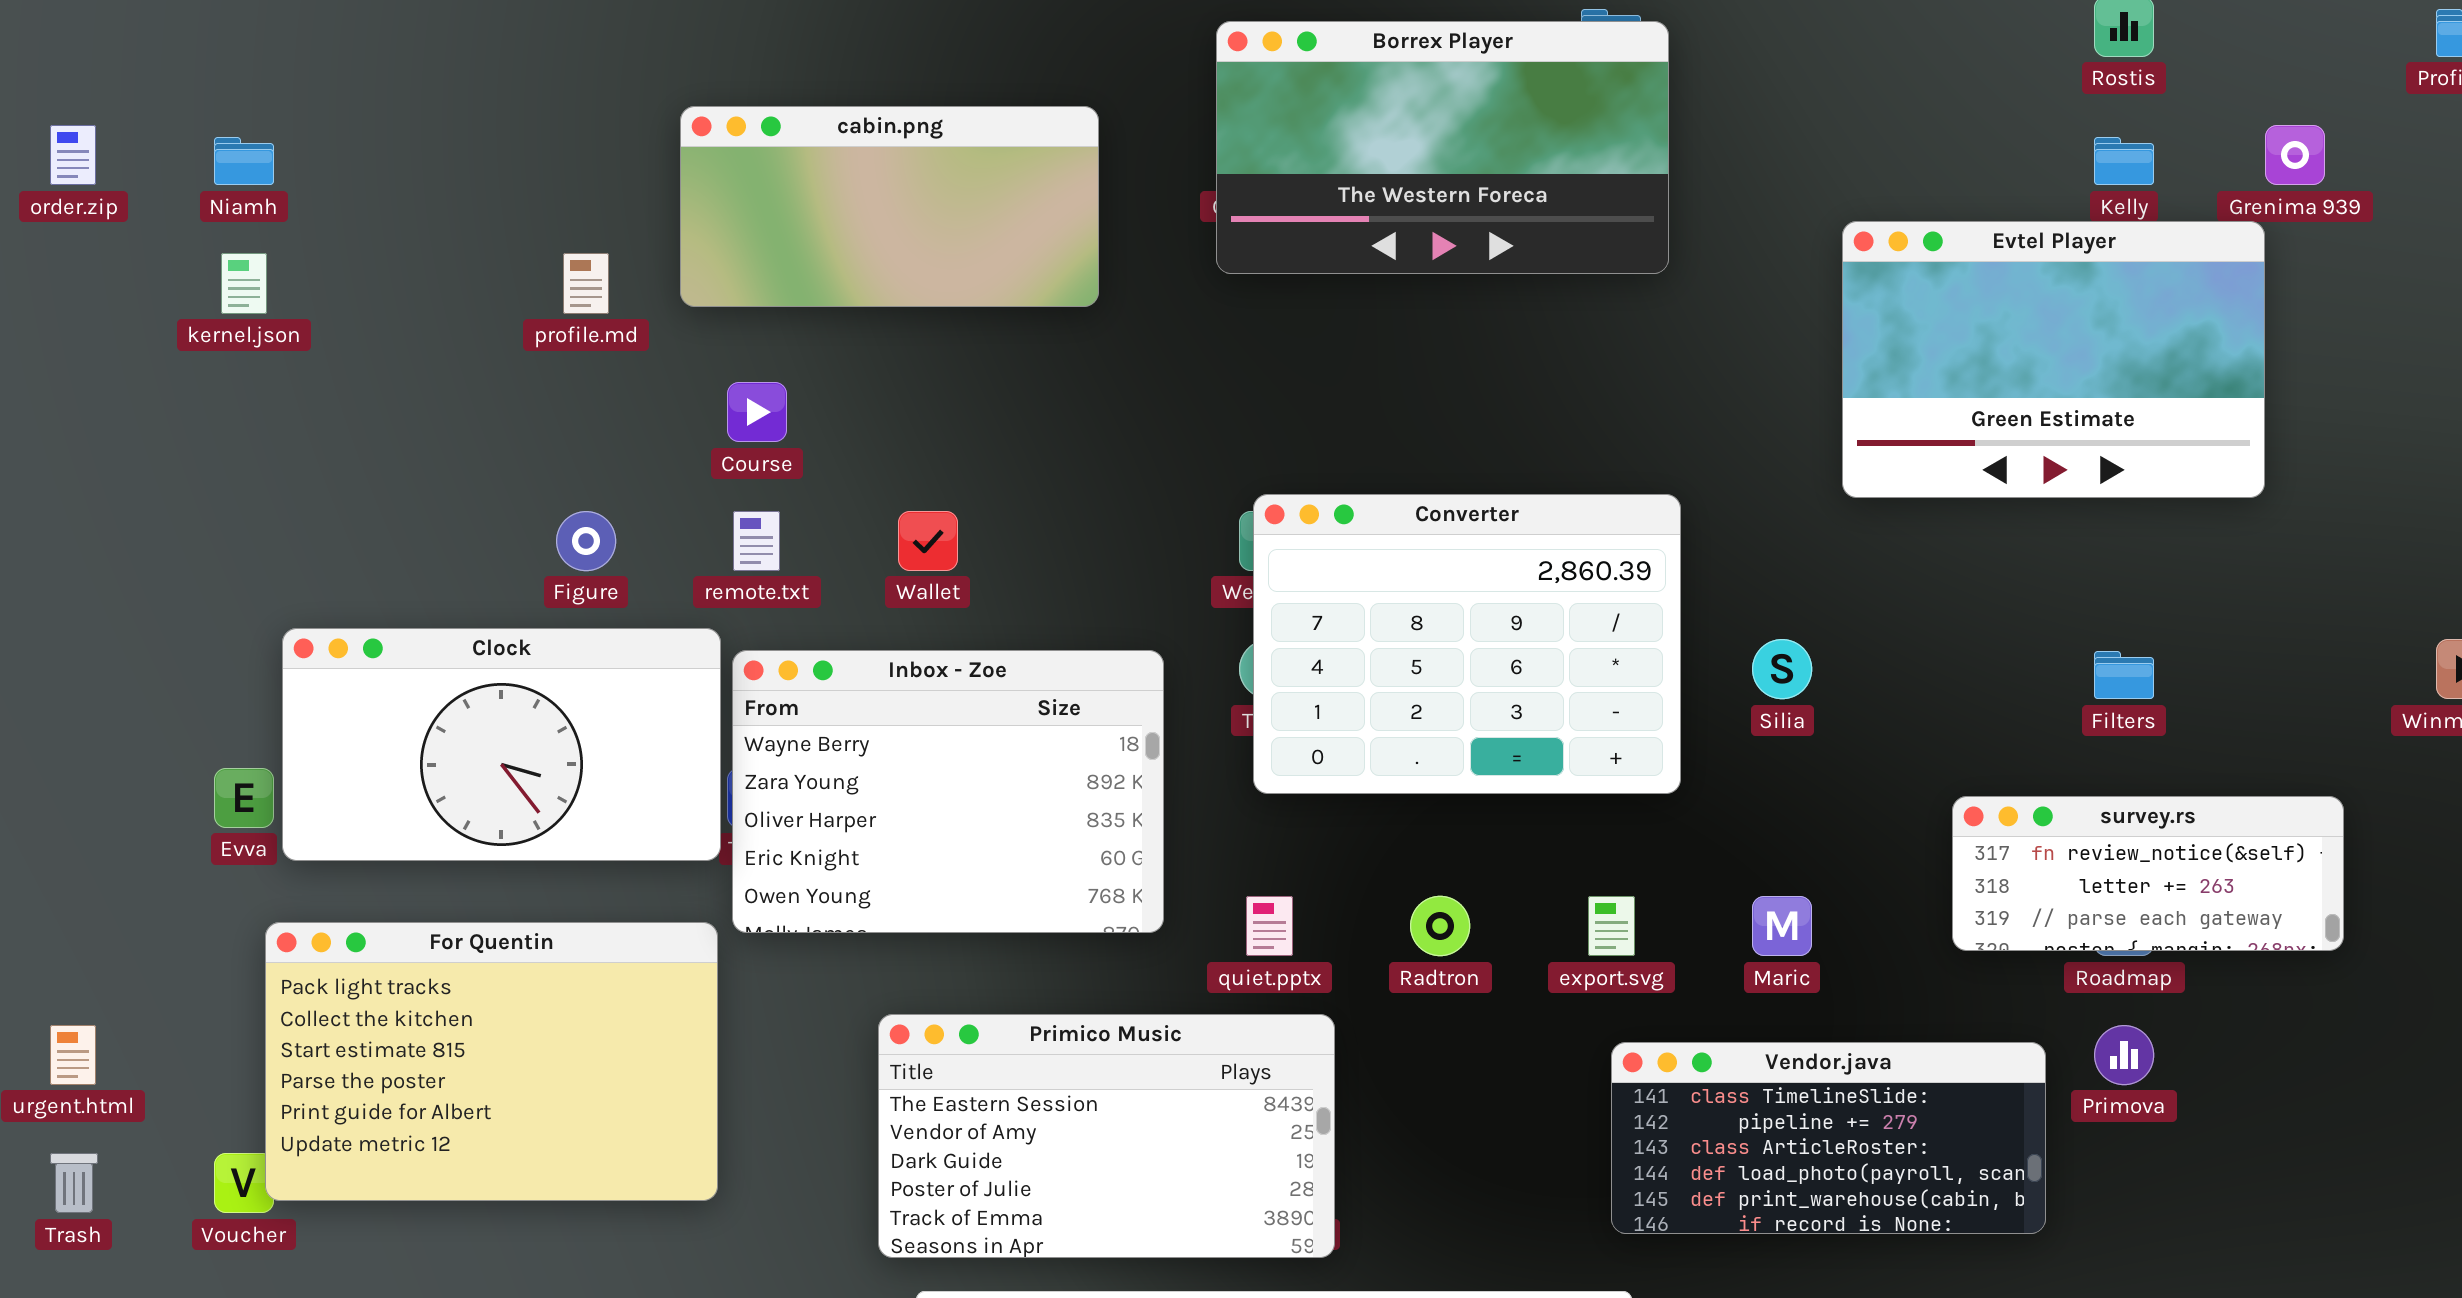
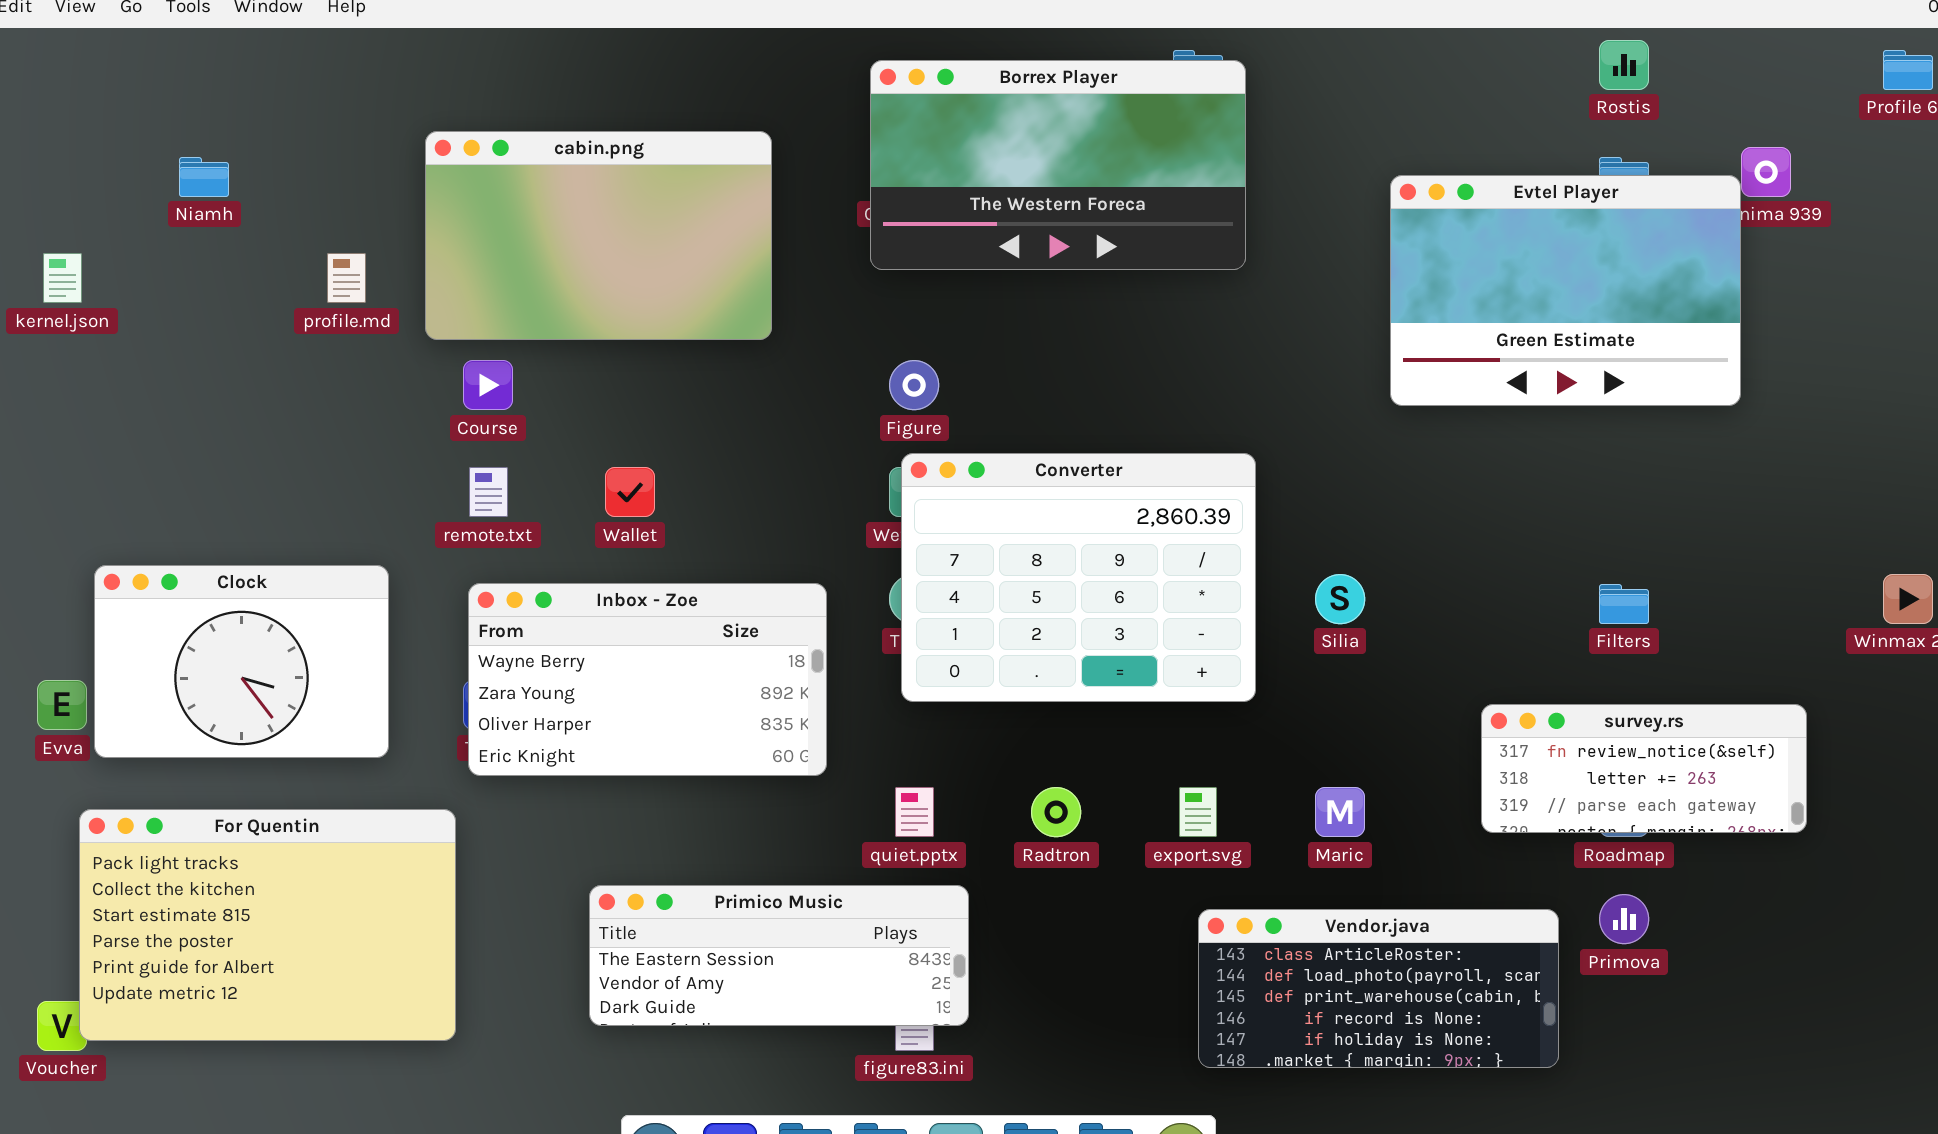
cabin.png: [680,106,1099,307] -> [425,131,772,340], resized
Niamh: [214,137,274,185] -> [179,157,229,197], moved
Evtel Player: [1842,221,2265,498] -> [1390,175,1741,406], moved
Figure: [556,511,616,571] -> [889,360,939,410], moved
Clock: [282,628,721,861] -> [94,565,389,758], resized
Inbox - Zoe: [732,650,1164,933] -> [468,583,827,776], resized
Primico Music: [878,1014,1335,1258] -> [589,885,969,1026], resized
Vendor.java: [1611,1042,2046,1234] -> [1198,909,1559,1068], scrolled down 2 rows

